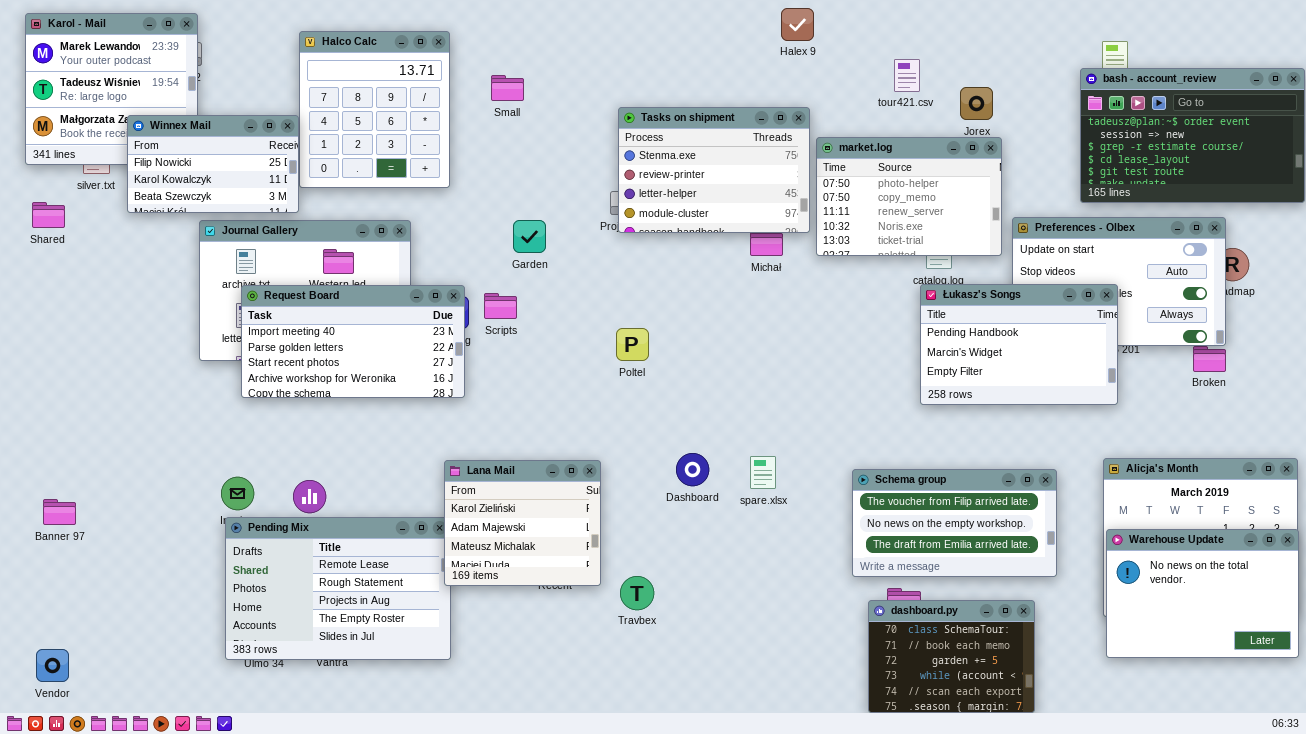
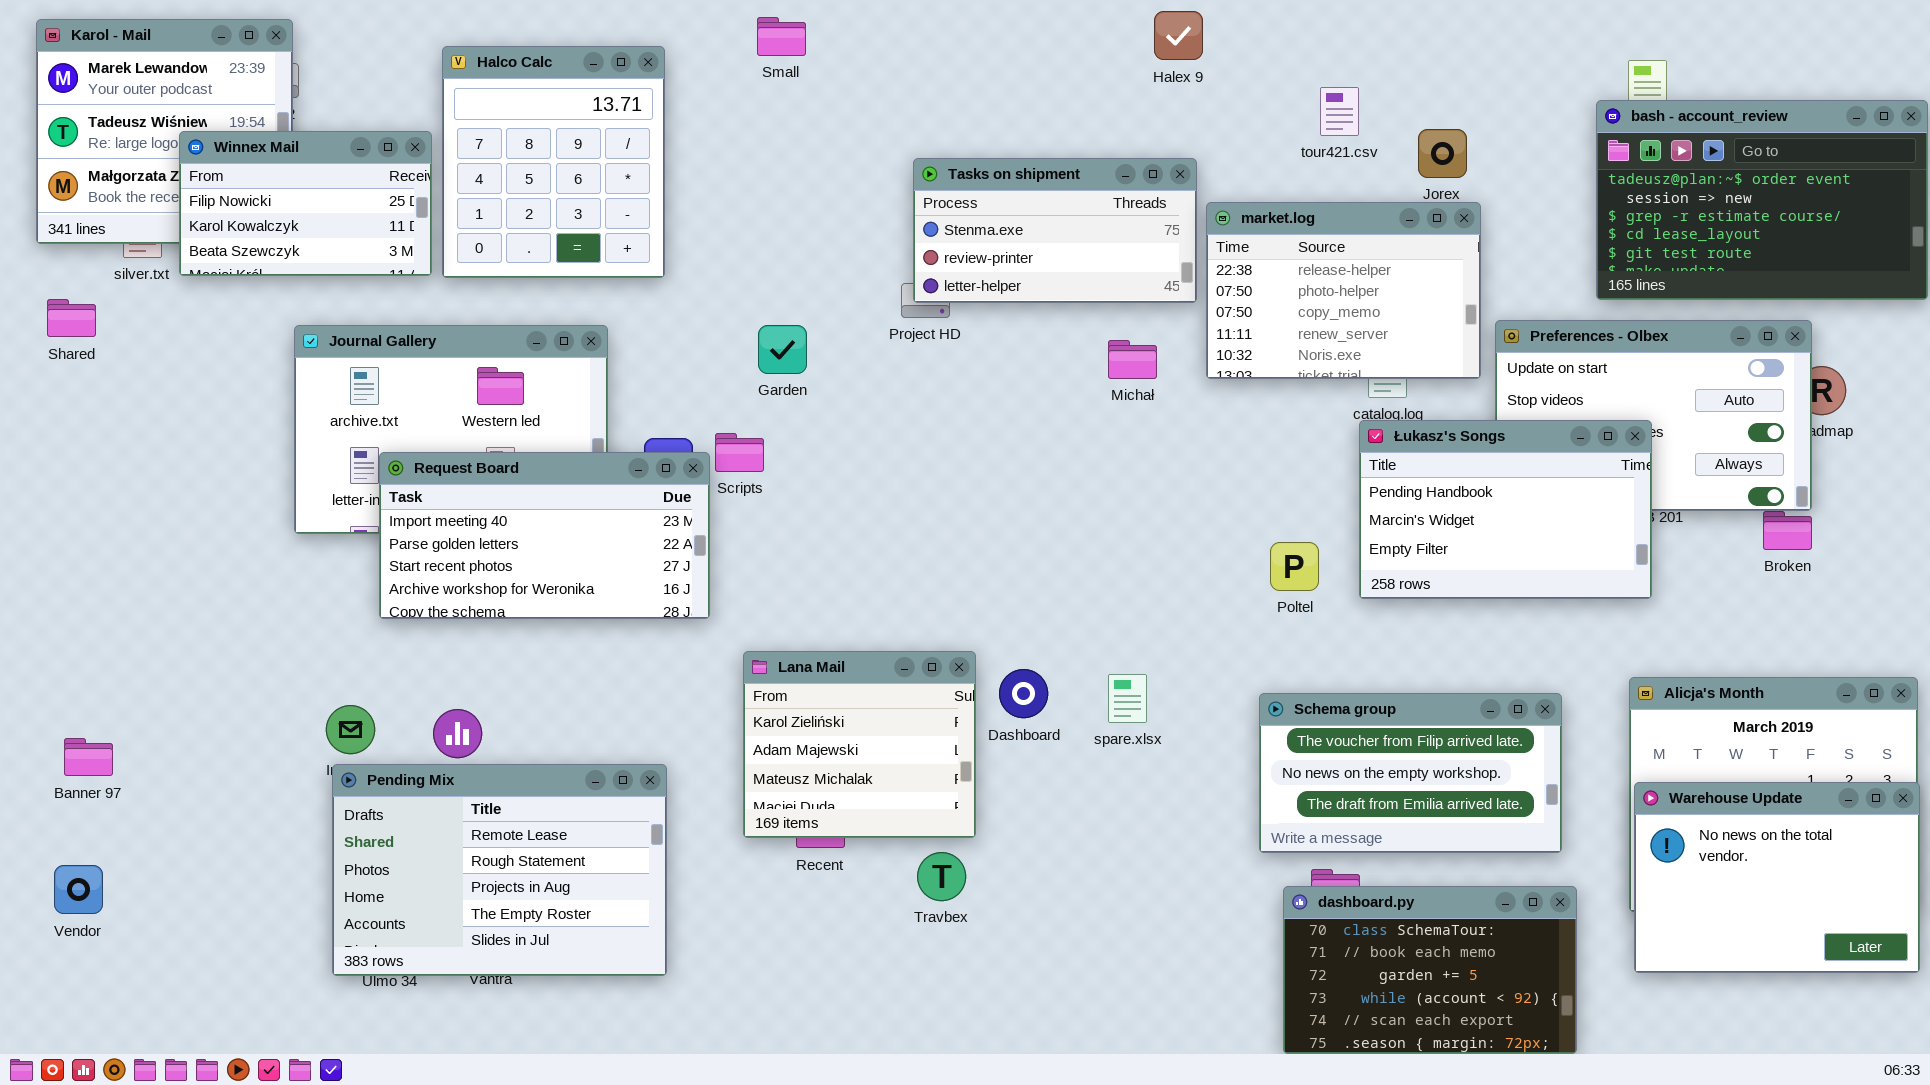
Small: [491,75,524,101] -> [757,17,806,56], moved
Tasks on shipment: [618,107,810,233] -> [913,158,1197,303], resized
Winnex Mail: [127,115,299,213] -> [179,131,432,276], moved
market.log: [816,137,1002,256] -> [1206,202,1481,379], scrolled up 1 row
Request Board: [241,285,465,398] -> [379,452,710,619], moved
Poltel: [616,328,649,361] -> [1270,542,1319,591], moved
Lana Mail: [444,460,601,586] -> [743,651,976,838], moved
dashboard.py: [868,600,1035,713] -> [1283,886,1577,1054], resized
Vendor: [36,649,69,682] -> [54,865,103,914], moved

